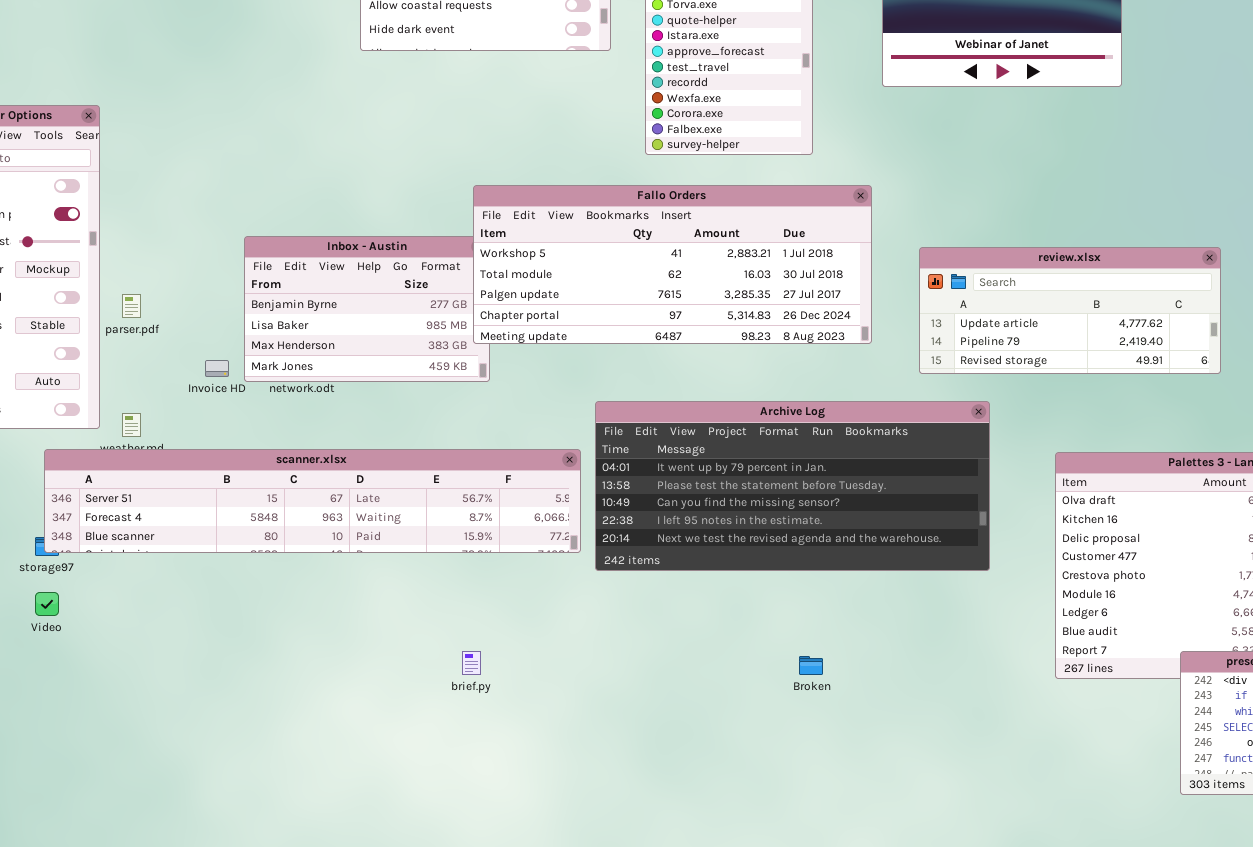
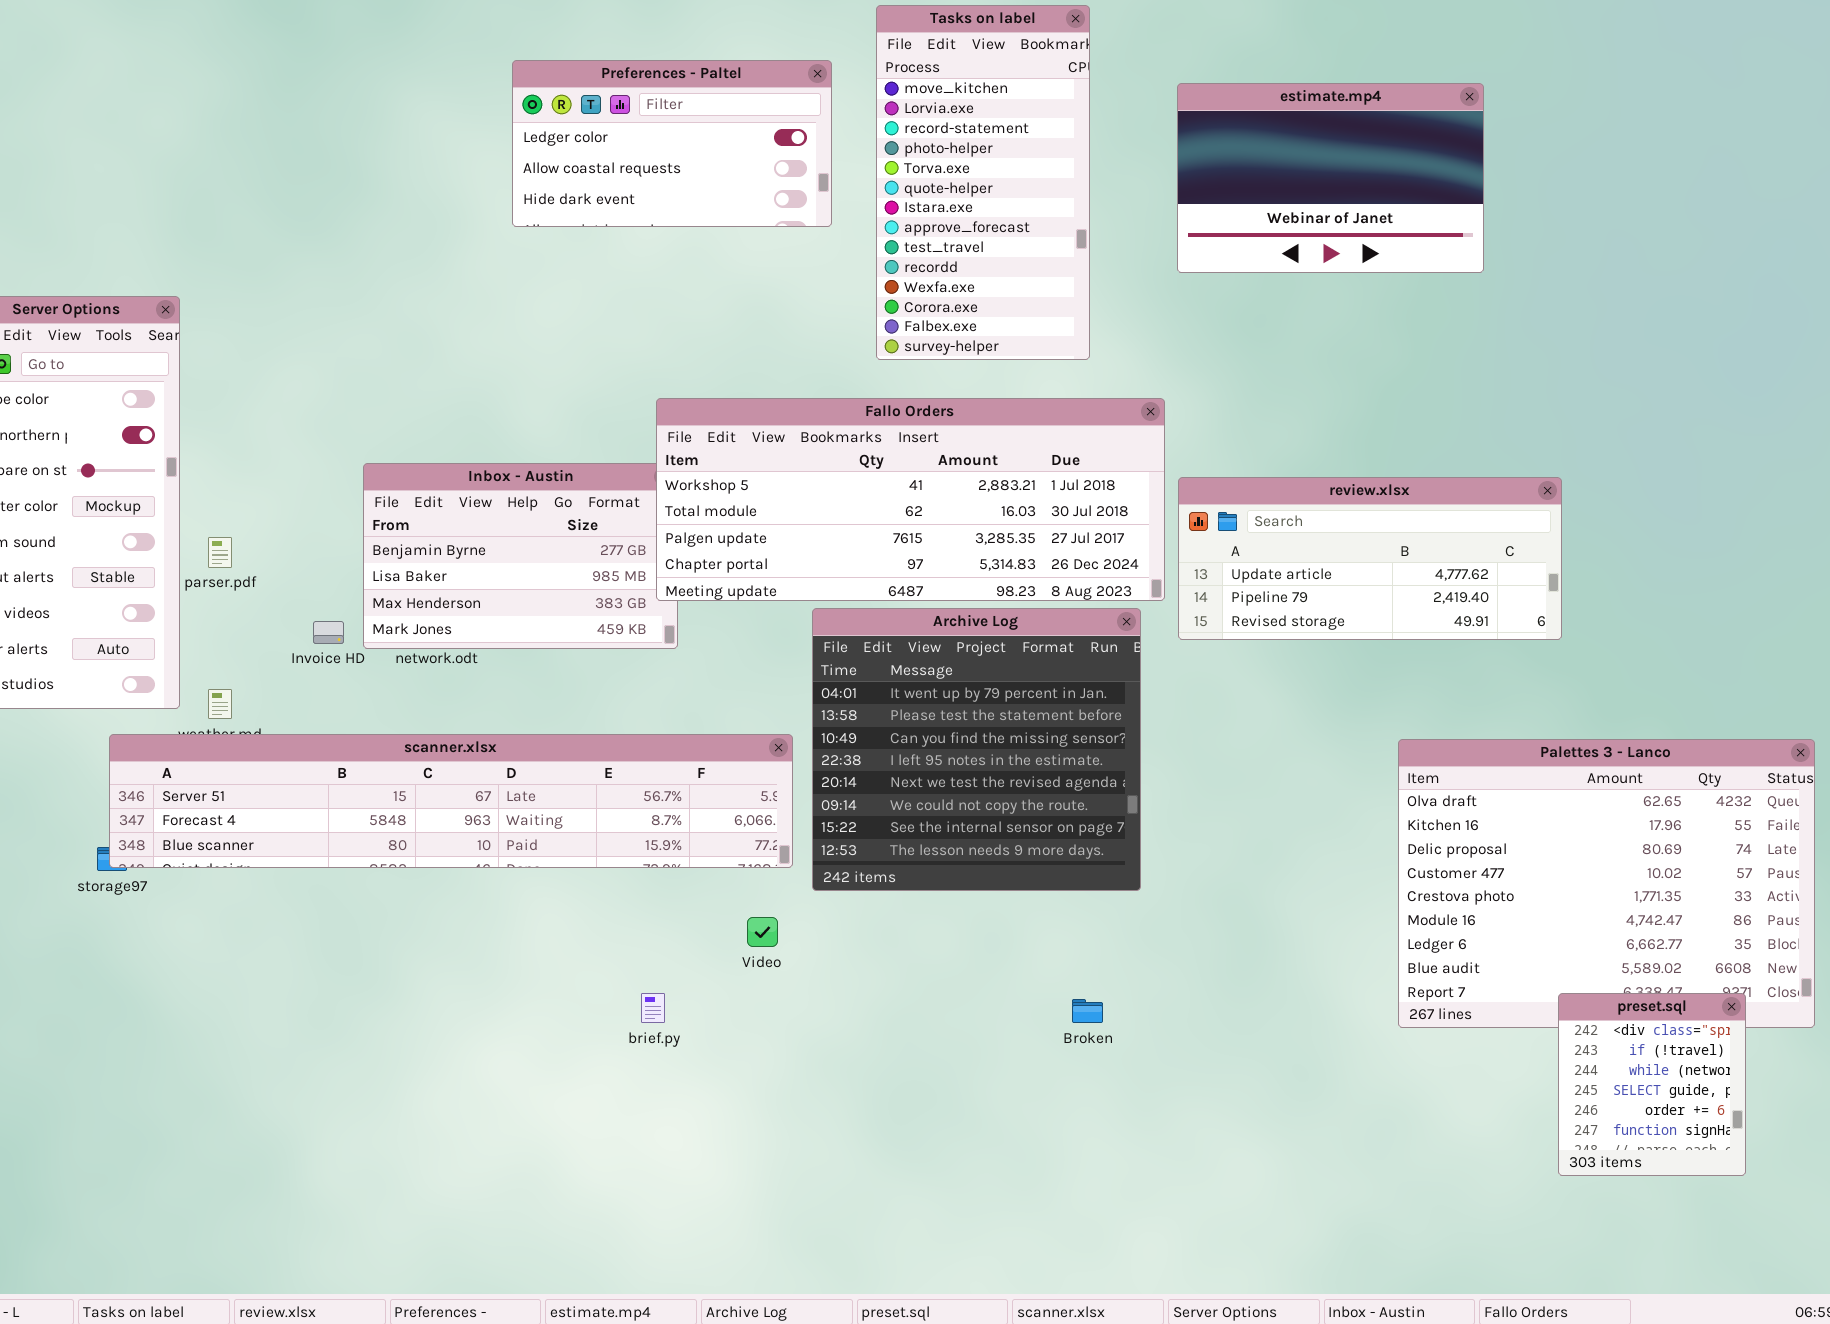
review.xlsx: [919,247,1221,374] -> [1178,477,1562,640], moved
Archive Log: [595,401,990,571] -> [812,608,1141,891], resized
Video: [35,592,59,616] -> [747,917,778,947], moved

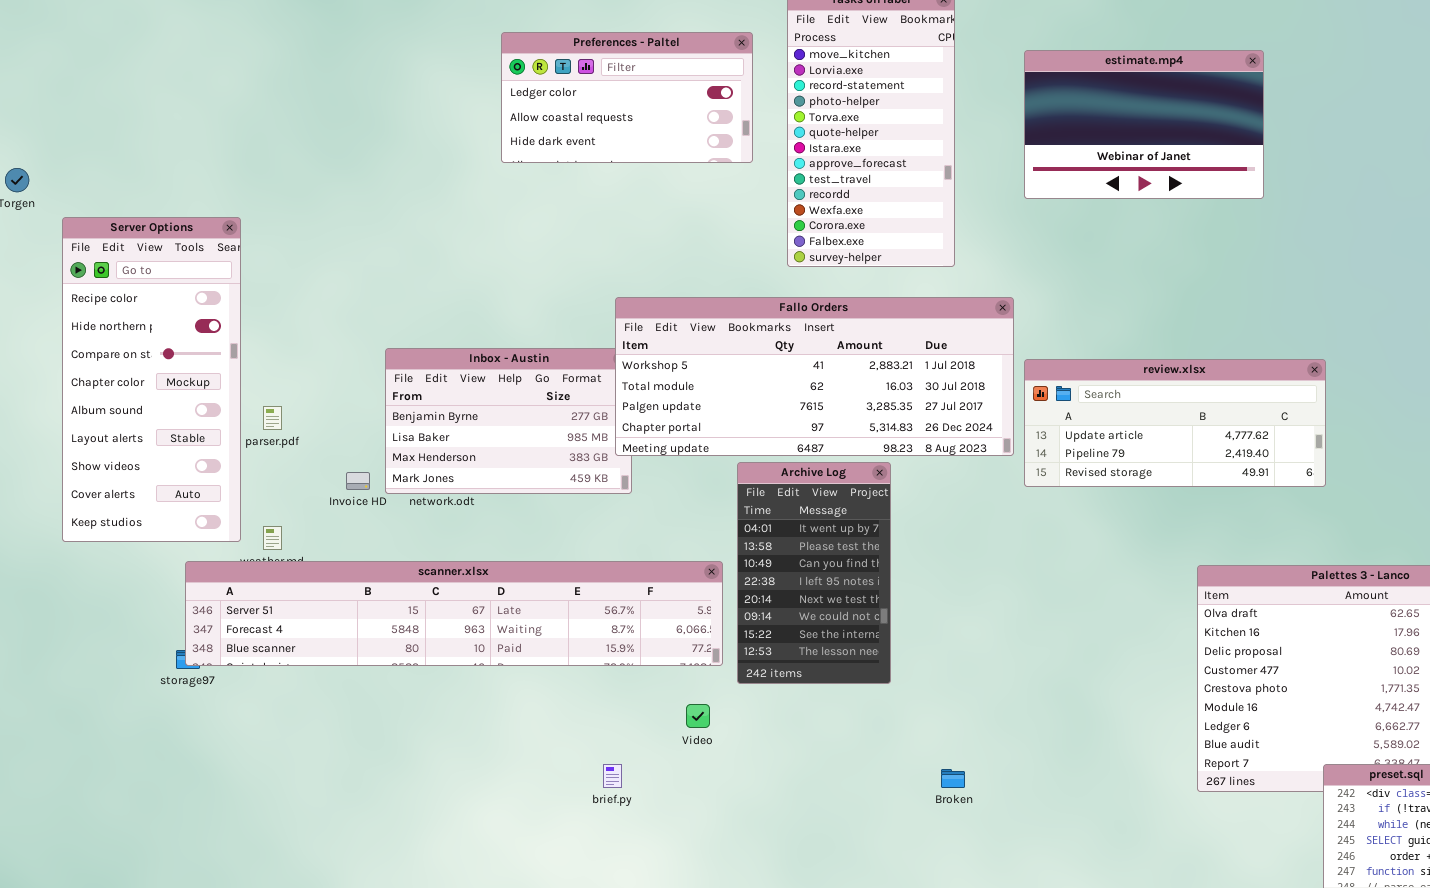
Archive Log: [812,608,1141,891] -> [737,462,891,684], resized

